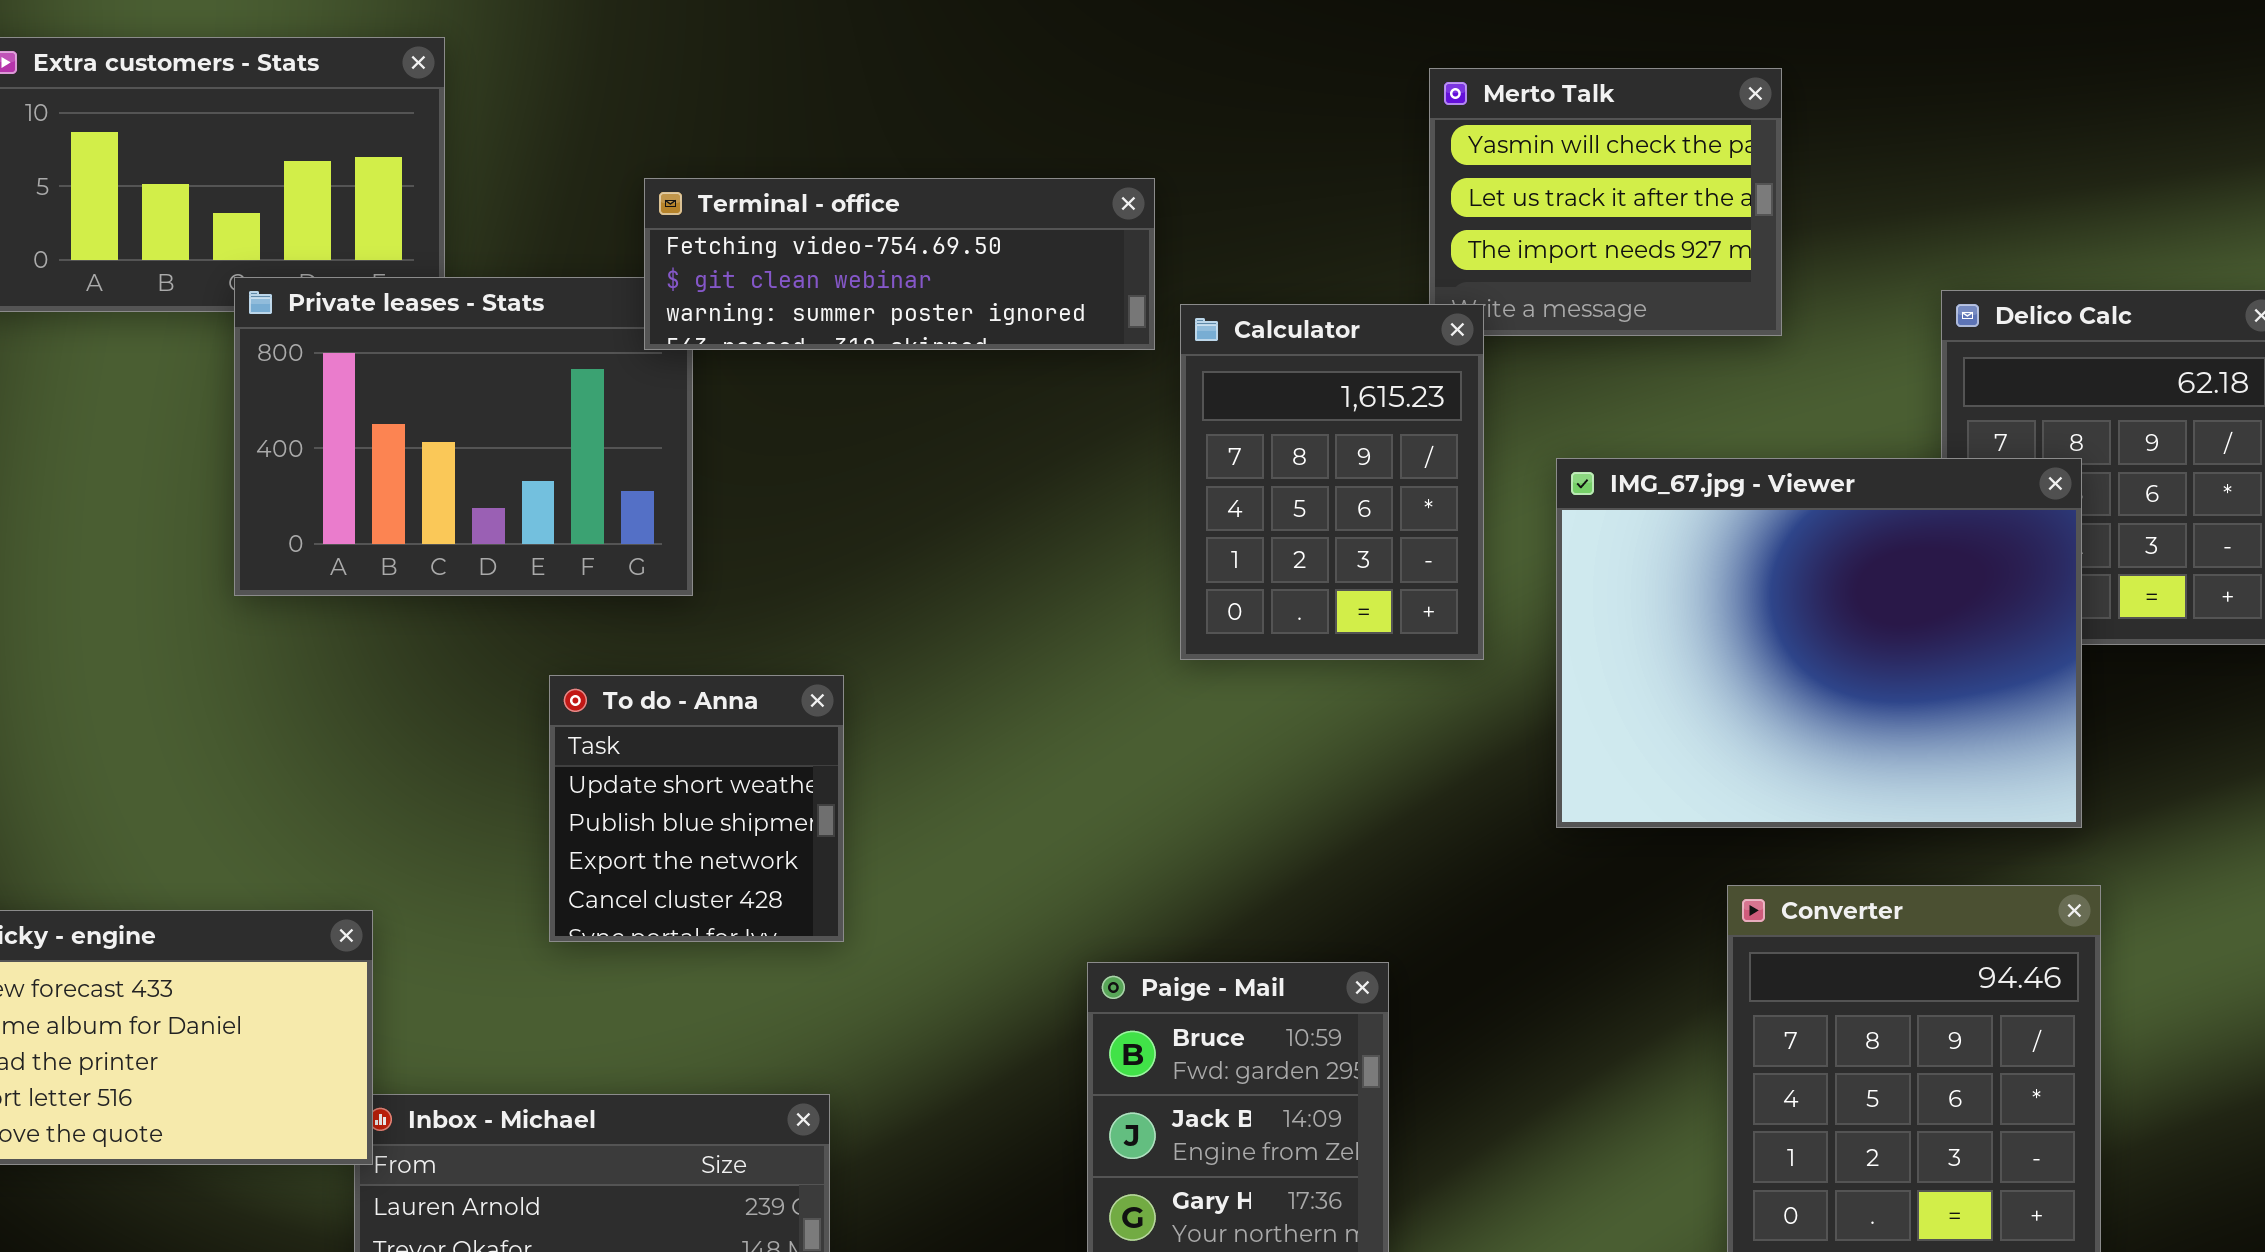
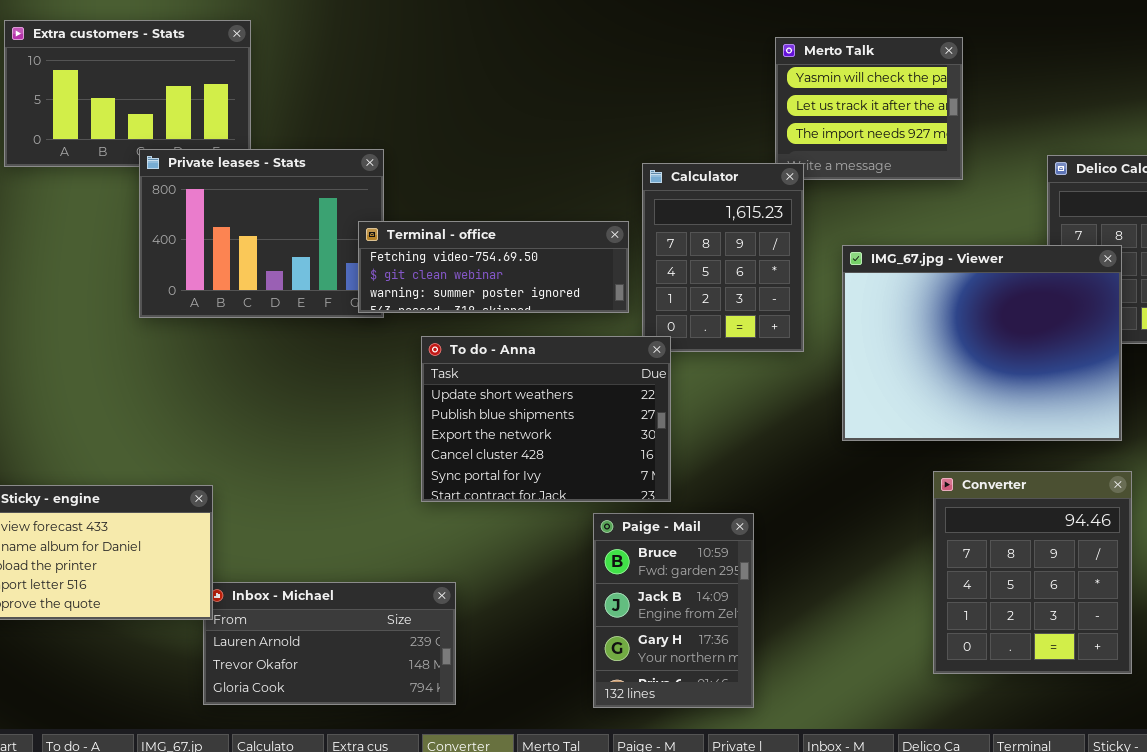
Terminal - office: [644,178,1155,350] -> [358,221,629,313], moved
To do - Anna: [549,675,844,942] -> [421,336,671,502], moved, resized

